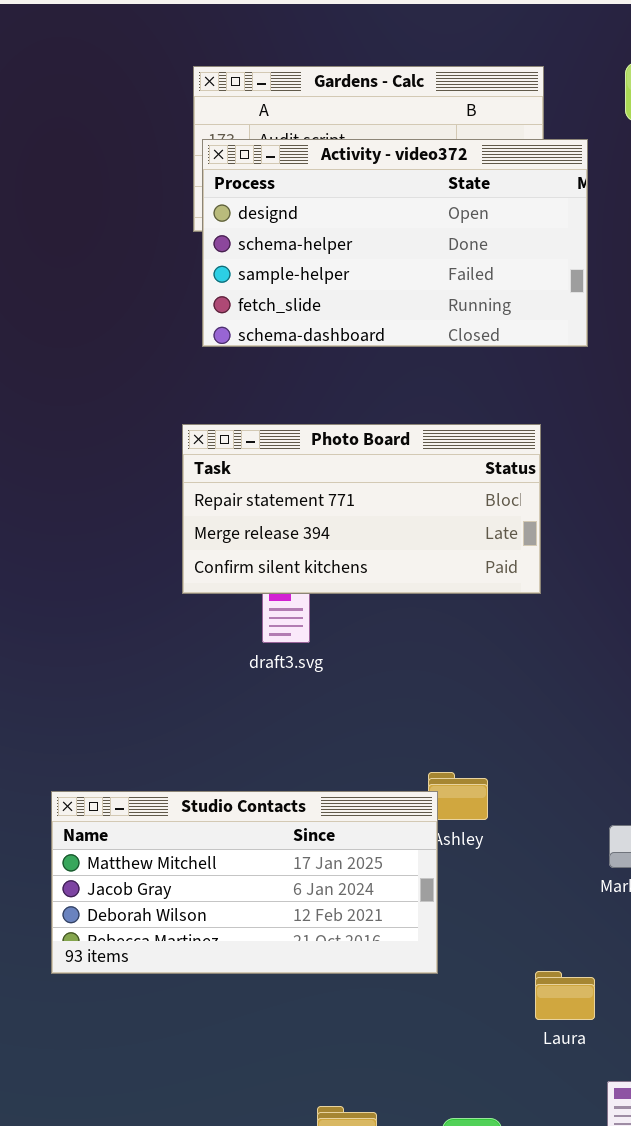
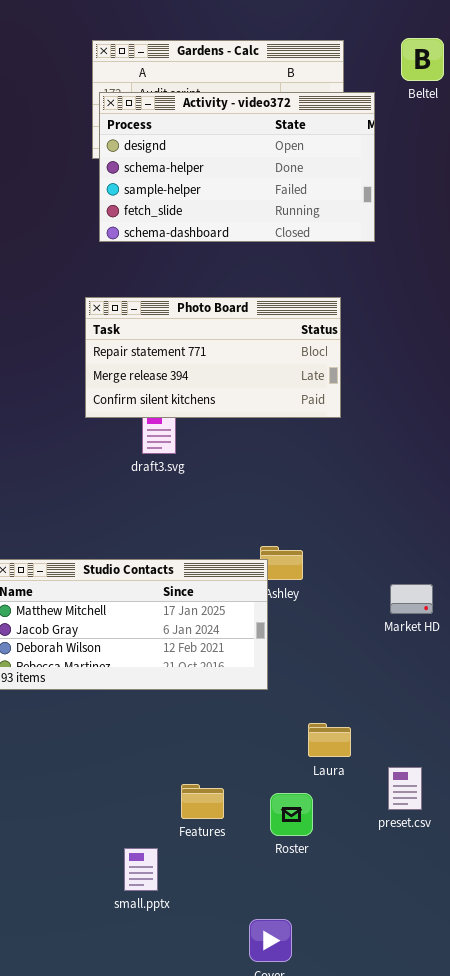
Laura: [535,971,595,1020] -> [308,723,351,757], moved

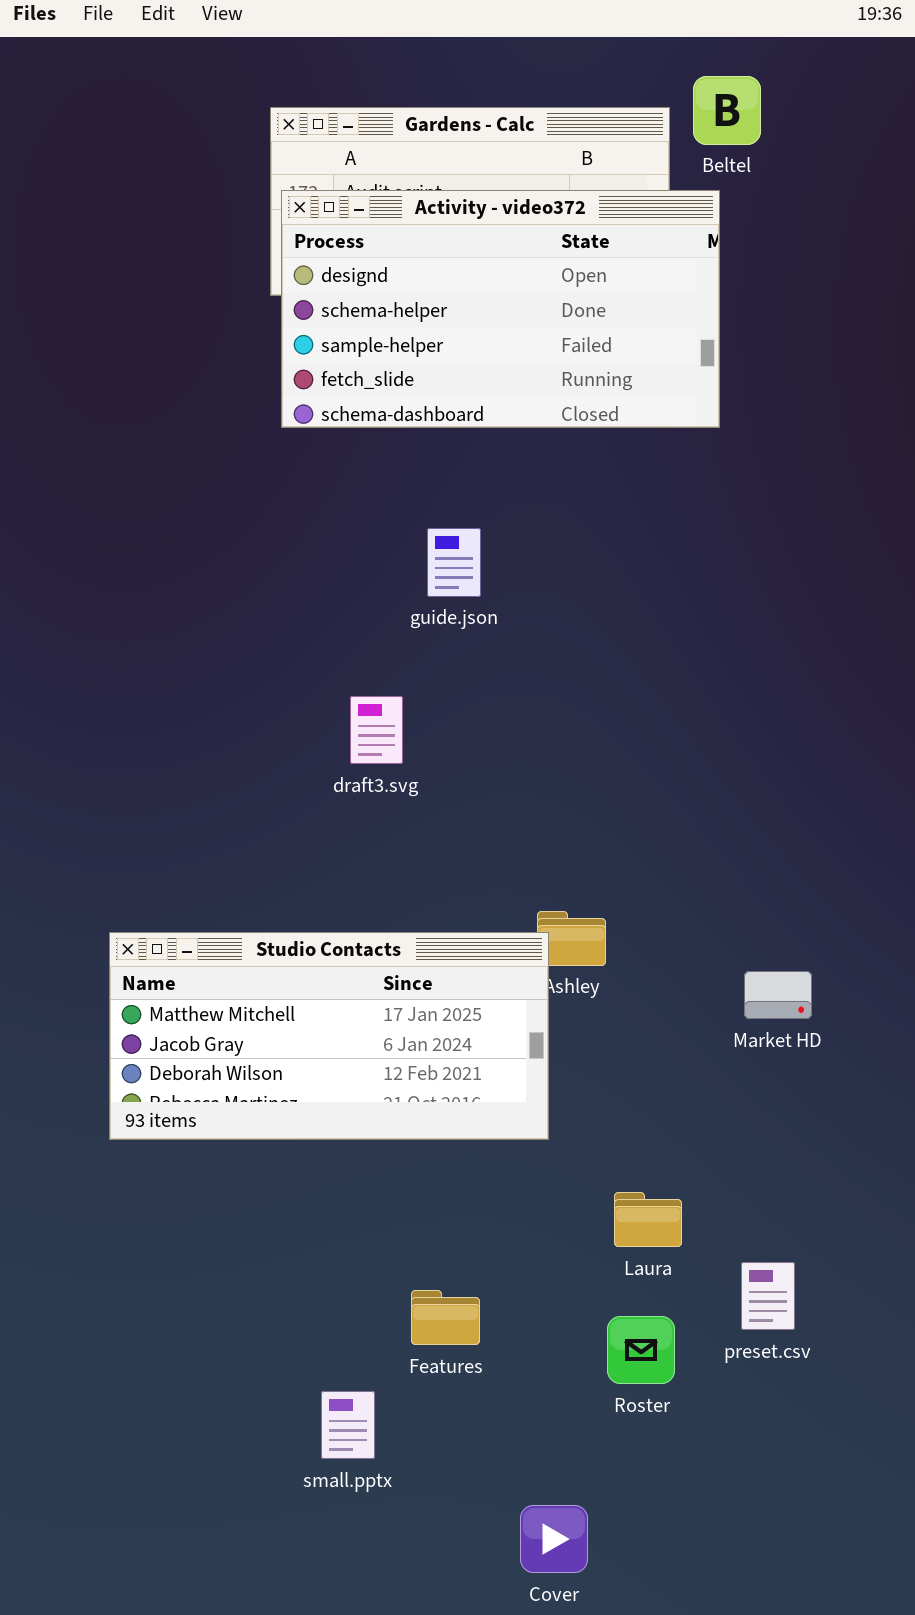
Beltel: [401,38,444,81] -> [693,76,761,145], moved
Photo Board: [85,297,341,418] -> none, closed
Roster: [270,793,313,836] -> [607,1316,675,1384], moved

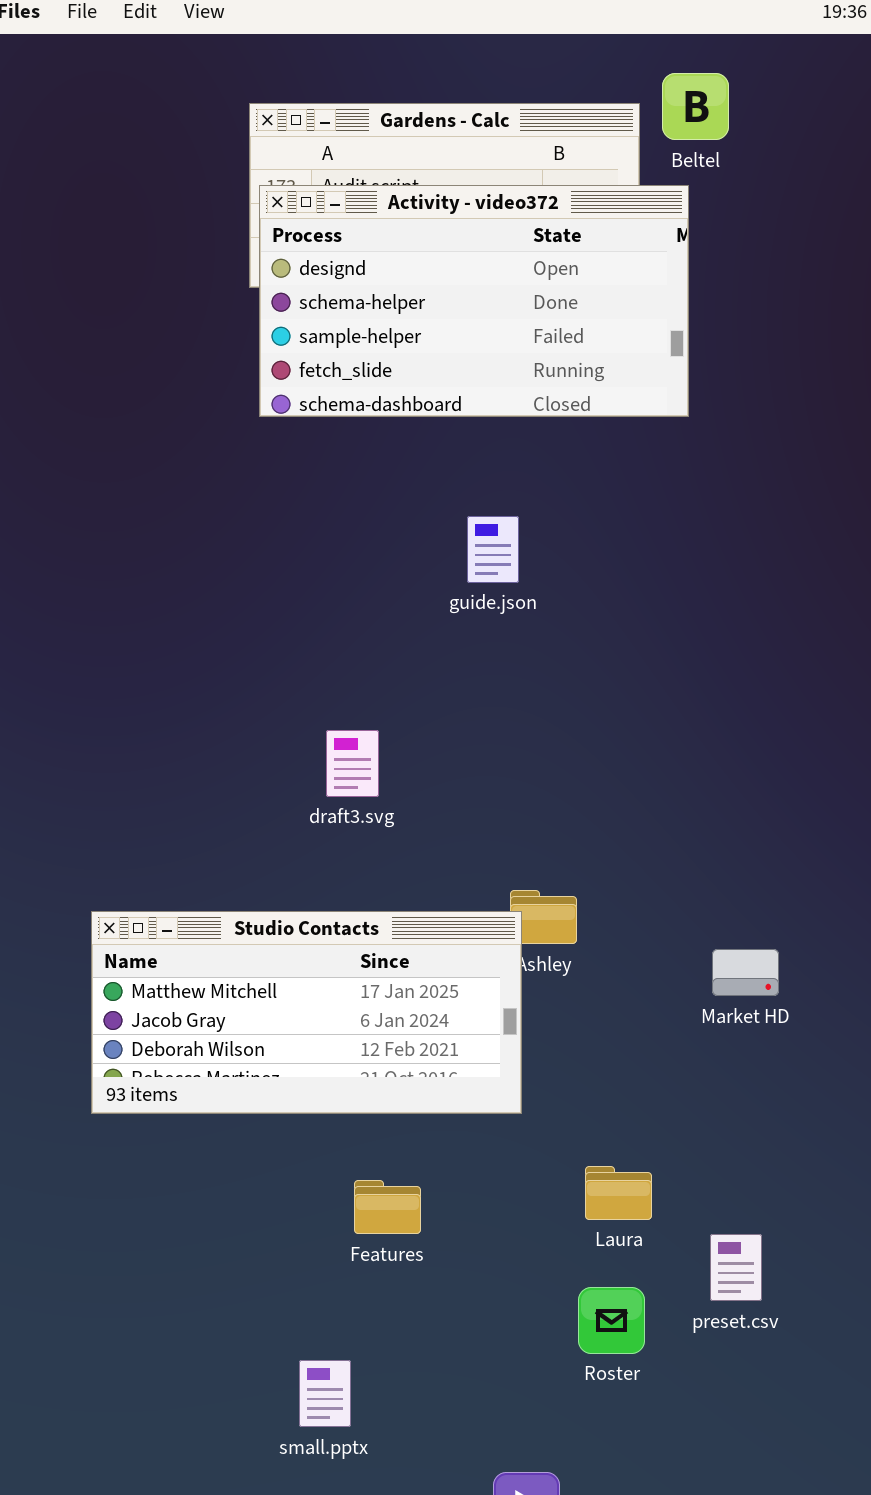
guide.json: [427,528,481,597] -> [467,516,519,583], moved
draft3.svg: [350,696,403,764] -> [326,730,379,797], moved
Features: [411,1290,480,1345] -> [354,1180,421,1234], moved

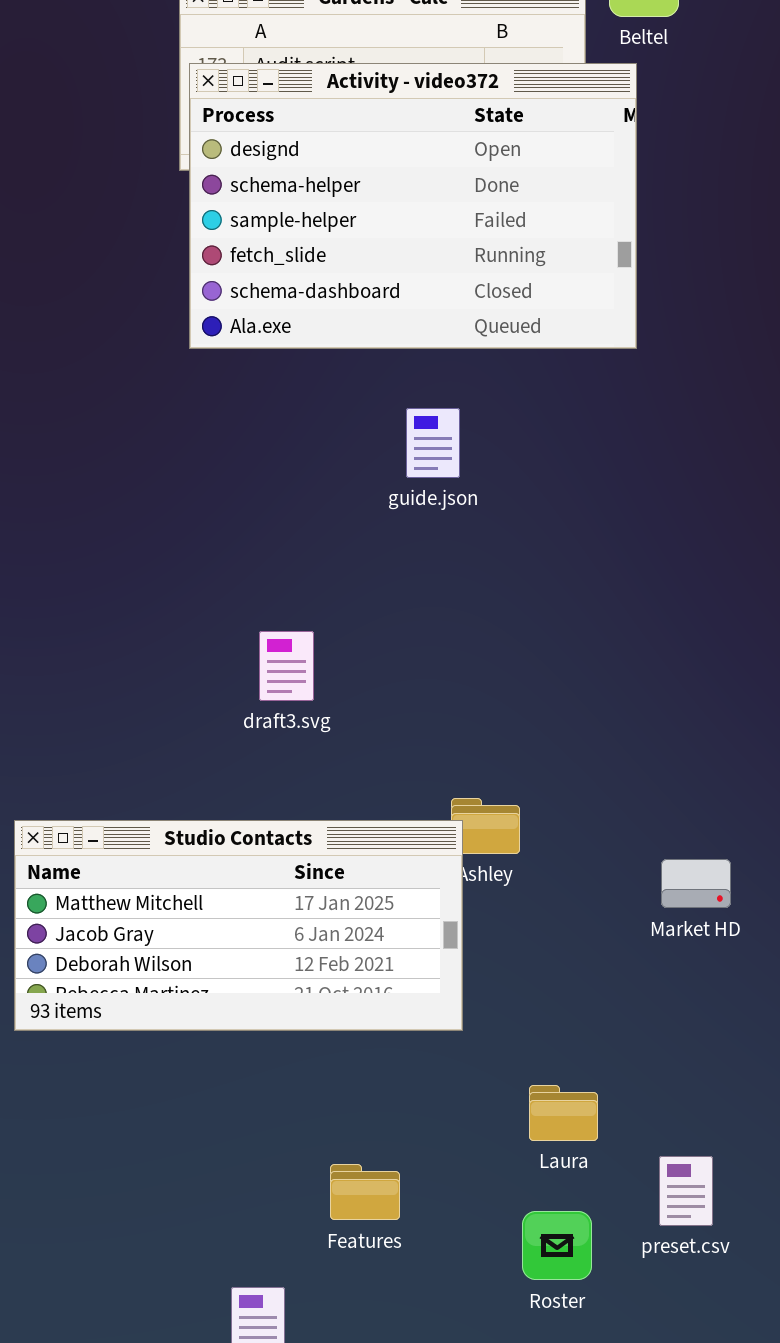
Activity - video372: [259,185,689,417] -> [189,63,637,349], resized
Features: [354,1180,421,1234] -> [330,1164,400,1220], moved

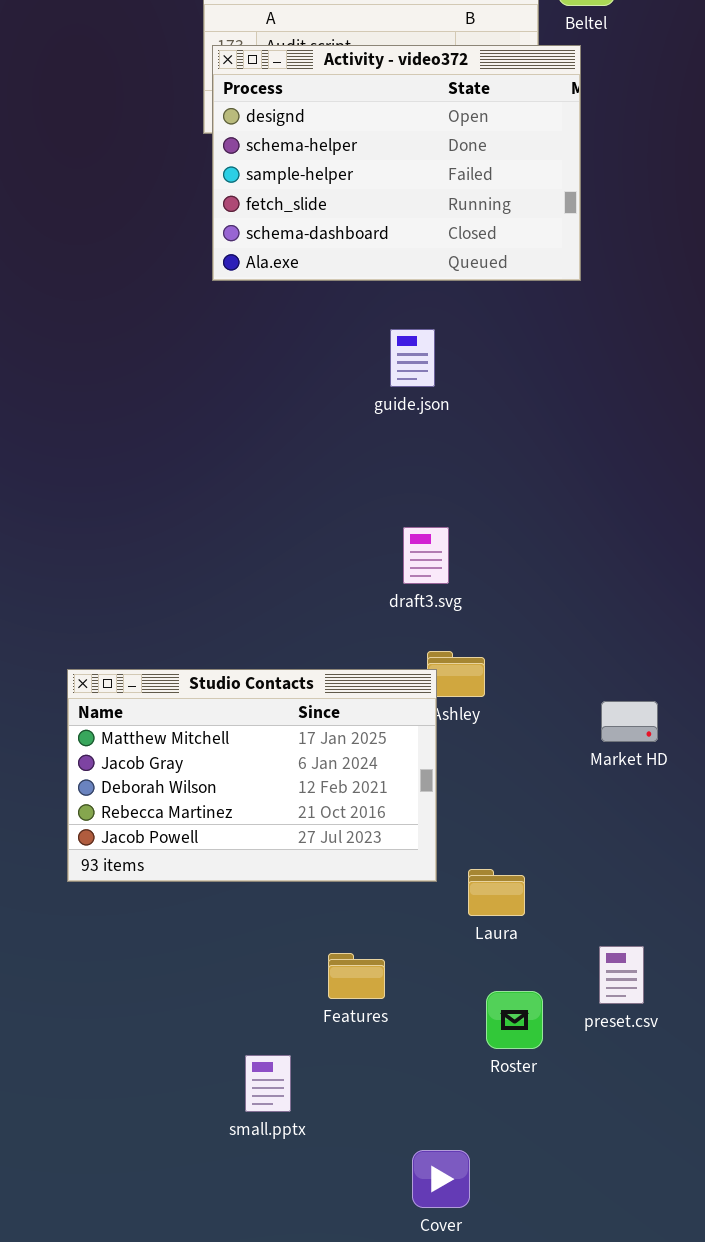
draft3.svg: [259,631,314,701] -> [403,527,449,584], moved
Studio Contacts: [14,820,463,1031] -> [67,669,437,882], resized
Laura: [529,1085,598,1141] -> [468,869,525,916], moved

